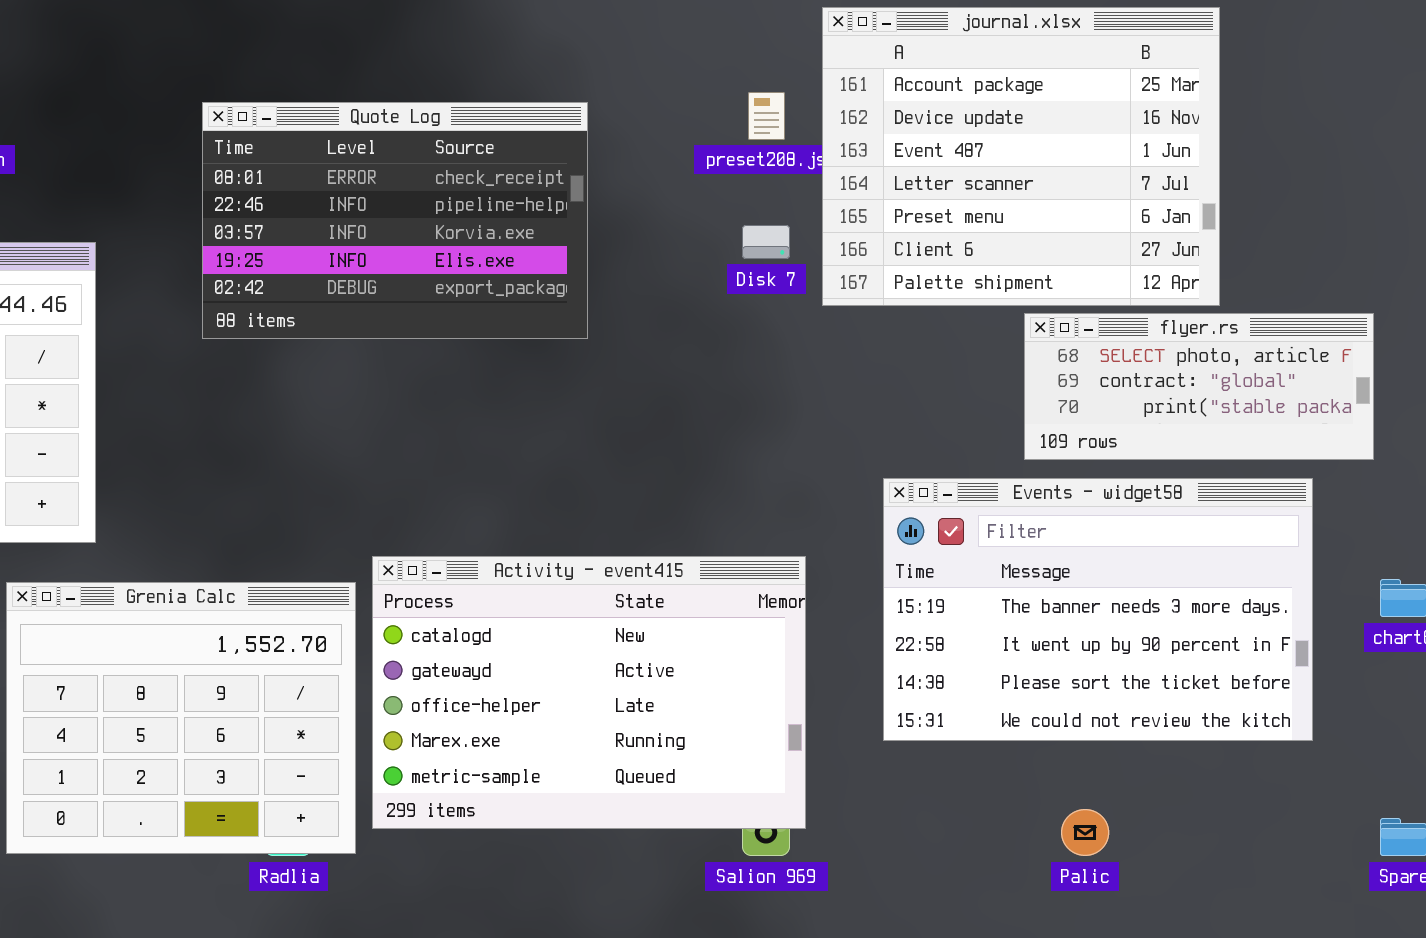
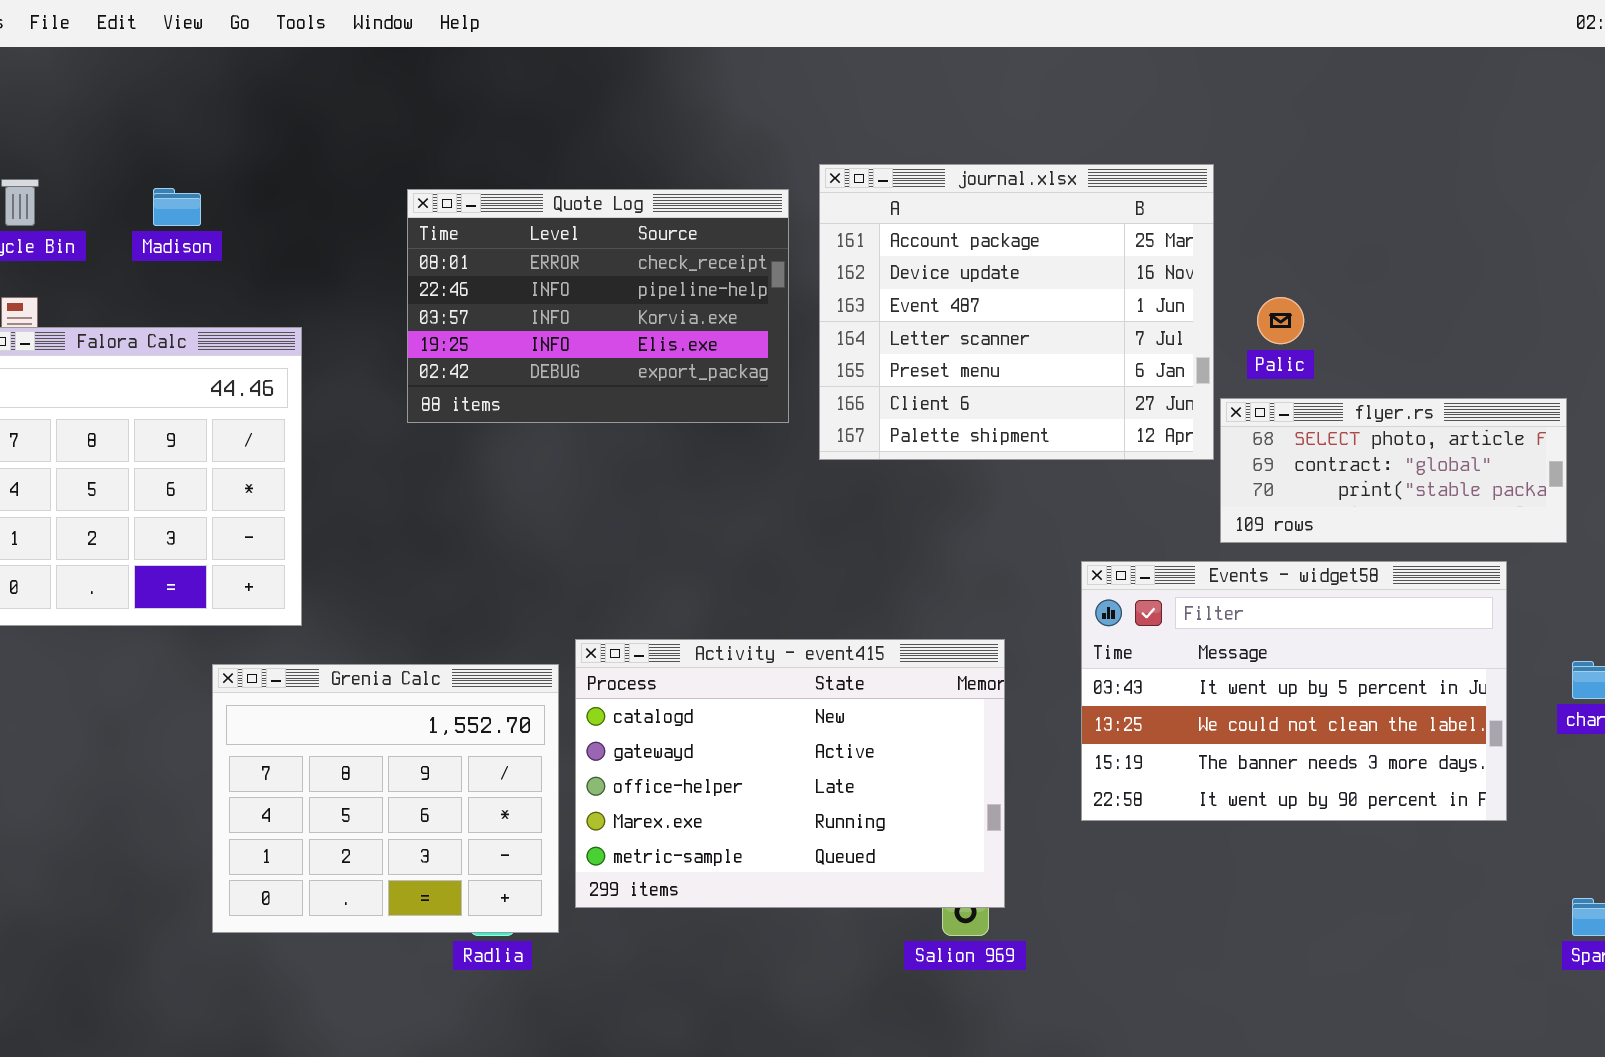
journal.xlsx: [822,7,1220,306] -> [819,164,1214,460], moved
Events - widget58: [883,478,1313,741] -> [1081,561,1507,821], scrolled up 2 rows
Palic: [1061,809,1109,856] -> [1257,297,1304,344], moved

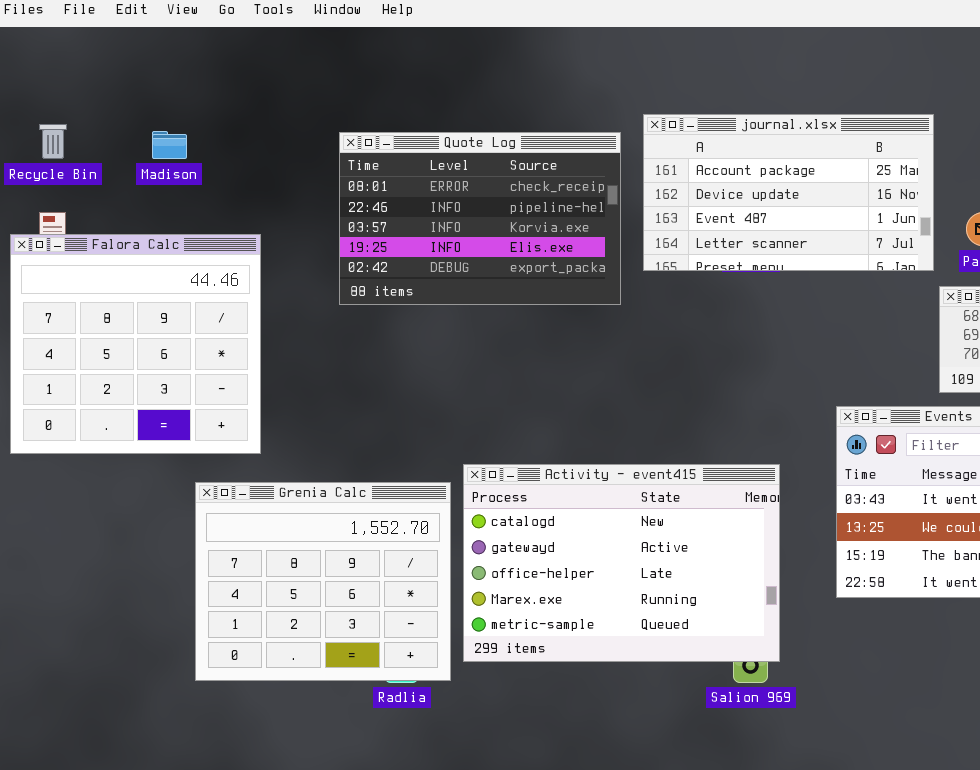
journal.xlsx: [819,164,1214,460] -> [643,114,934,271], resized

